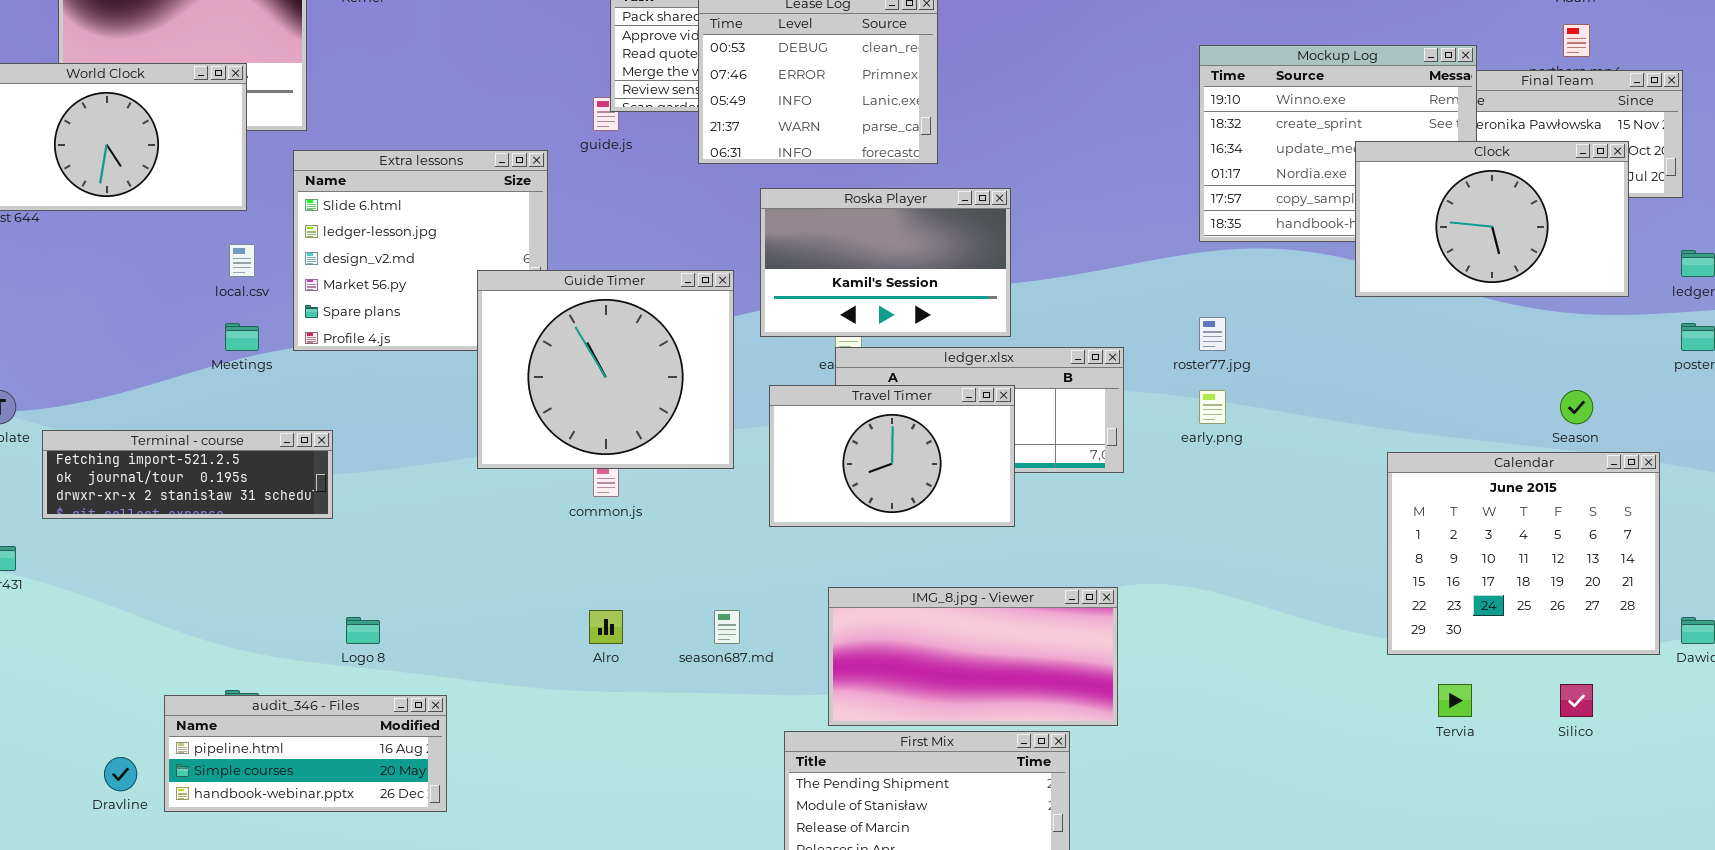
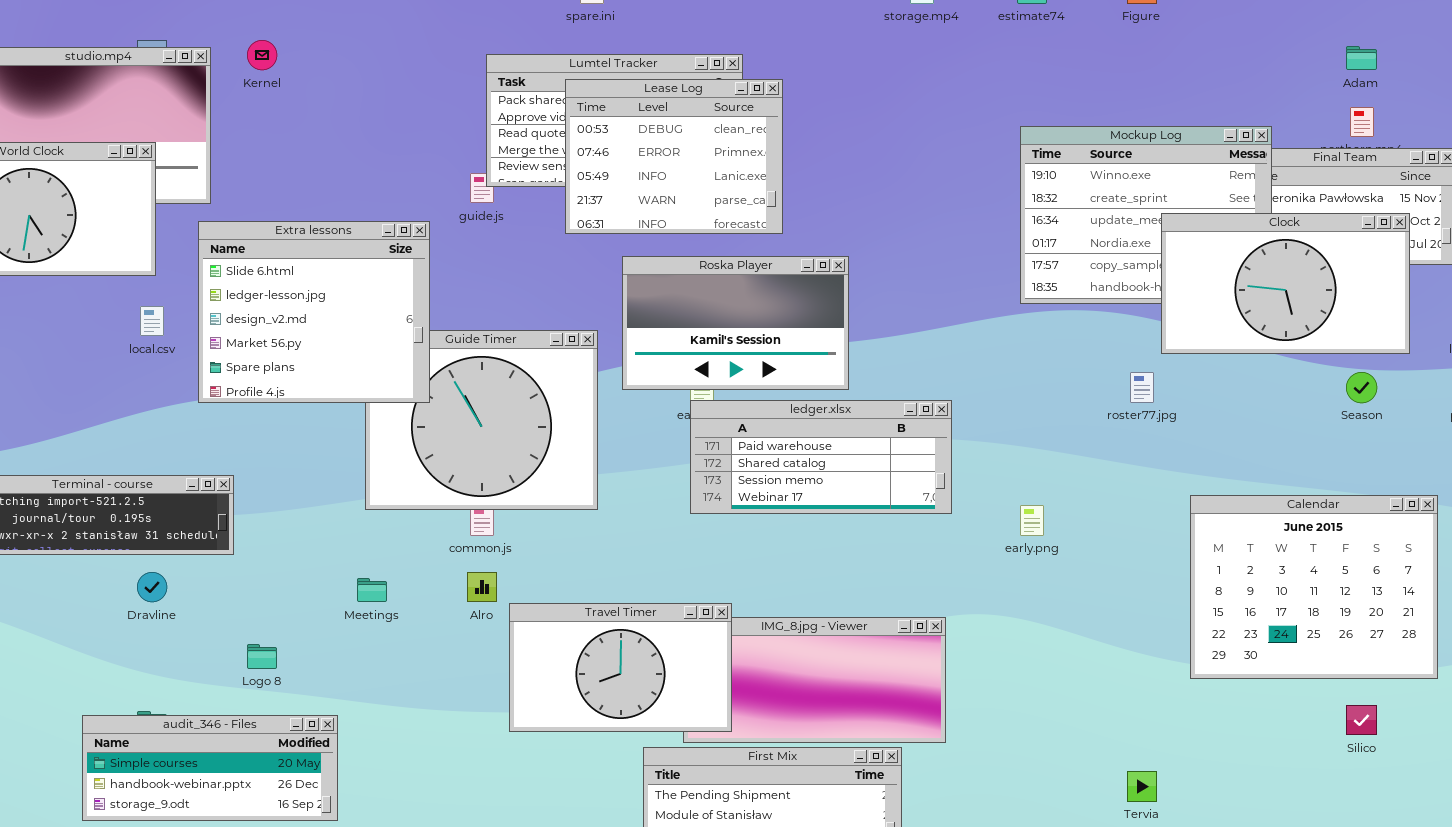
Extra lessons: [293,150,548,351] -> [198,221,430,403], raised
roster77.jpg: [1199,317,1226,351] -> [1130,372,1154,403], moved
Meetings: [225,323,259,351] -> [357,578,387,602], moved
Travel Timer: [769,385,1015,527] -> [509,603,732,732], moved
early.png: [1199,390,1226,424] -> [1020,505,1044,536], moved
Season: [1560,390,1593,424] -> [1346,372,1377,403], moved
Alro: [589,610,623,644] -> [467,572,497,602], moved
Tervia: [1438,684,1472,717] -> [1127,771,1157,802], moved
audit_346 - Files: [164,695,447,812] -> [82,715,338,821], scrolled down 1 row
Dravline: [104,757,137,791] -> [137,572,167,602], moved

